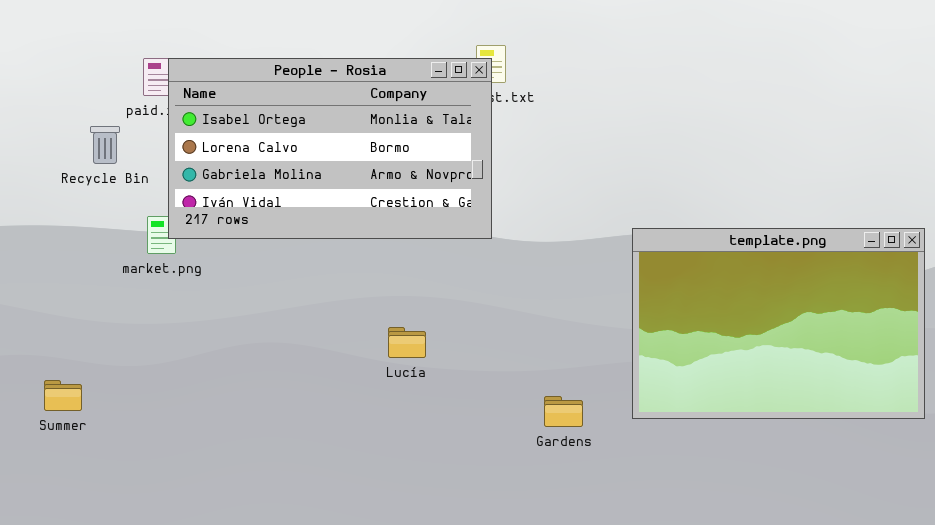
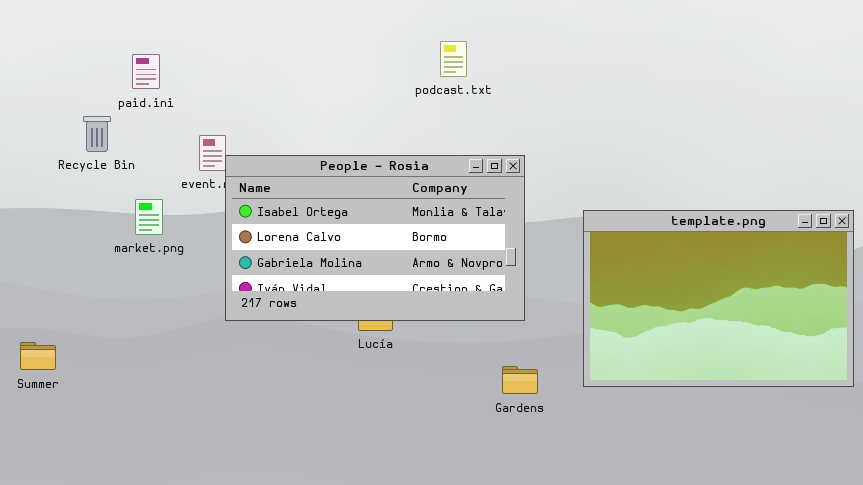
People - Rosia: [168,58,492,239] -> [225,155,525,321], moved
Summer: [44,380,82,411] -> [20,342,56,370], moved

